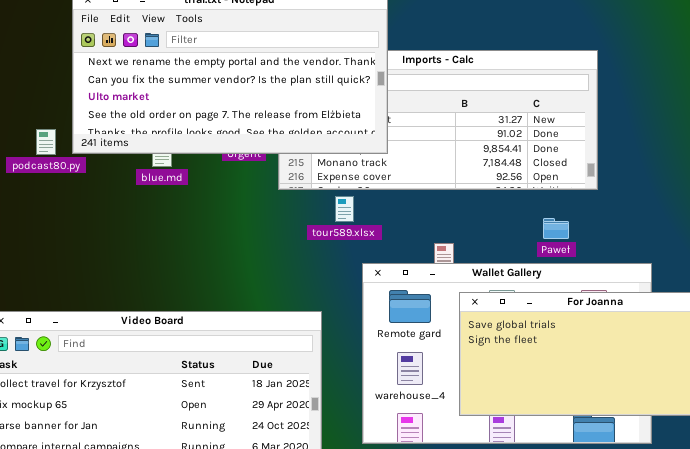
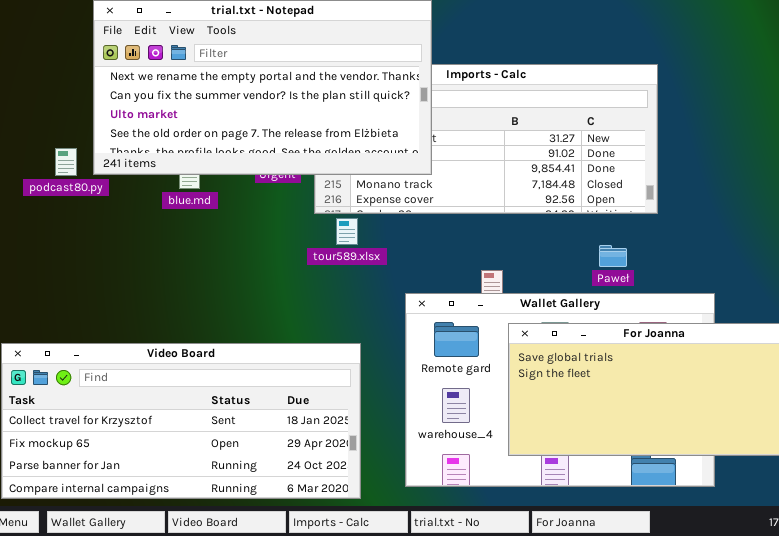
tour589.xlsx: [335,196,354,222] -> [336,218,358,245], moved

